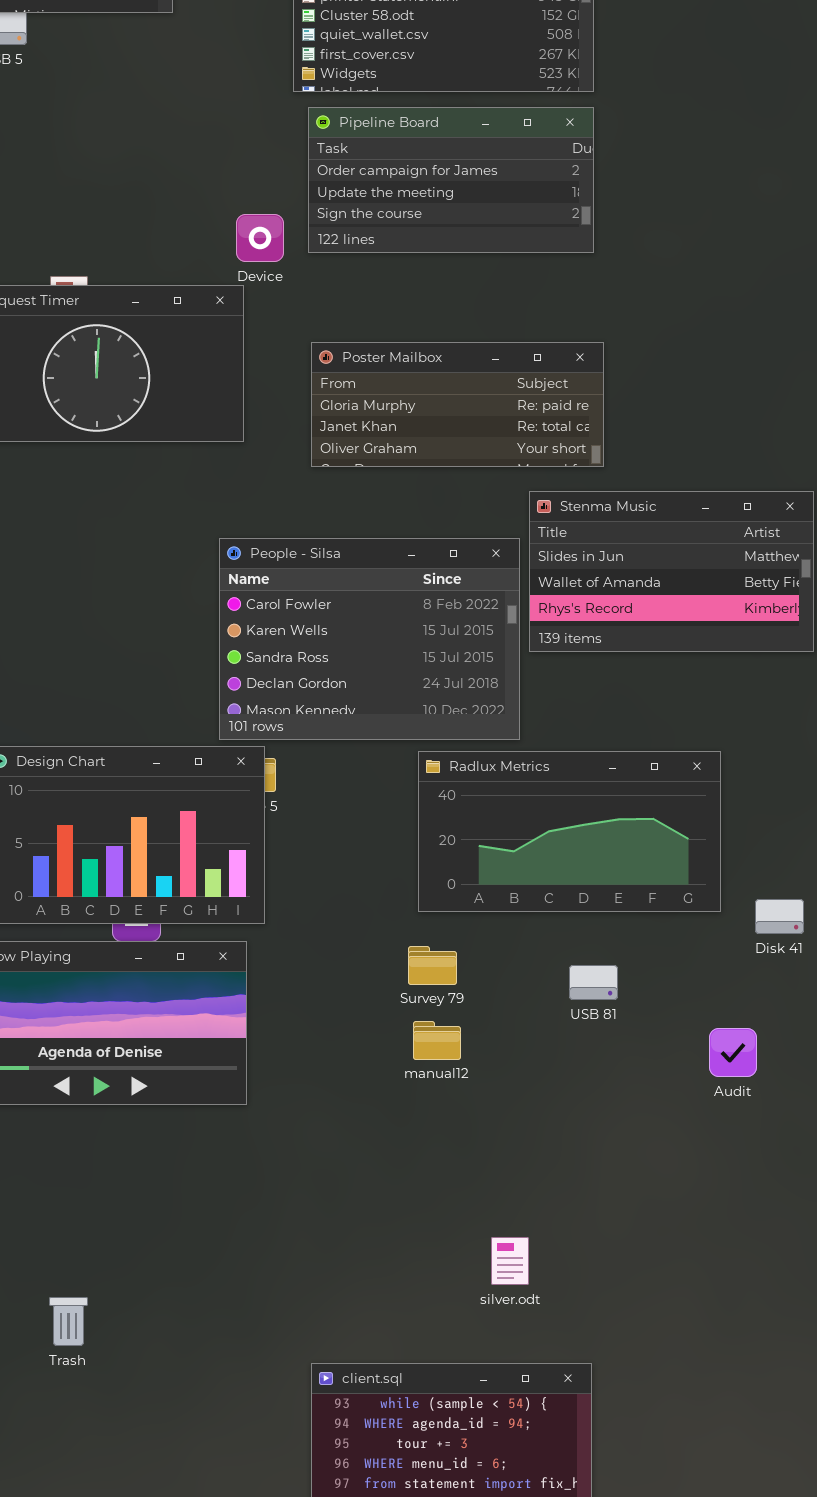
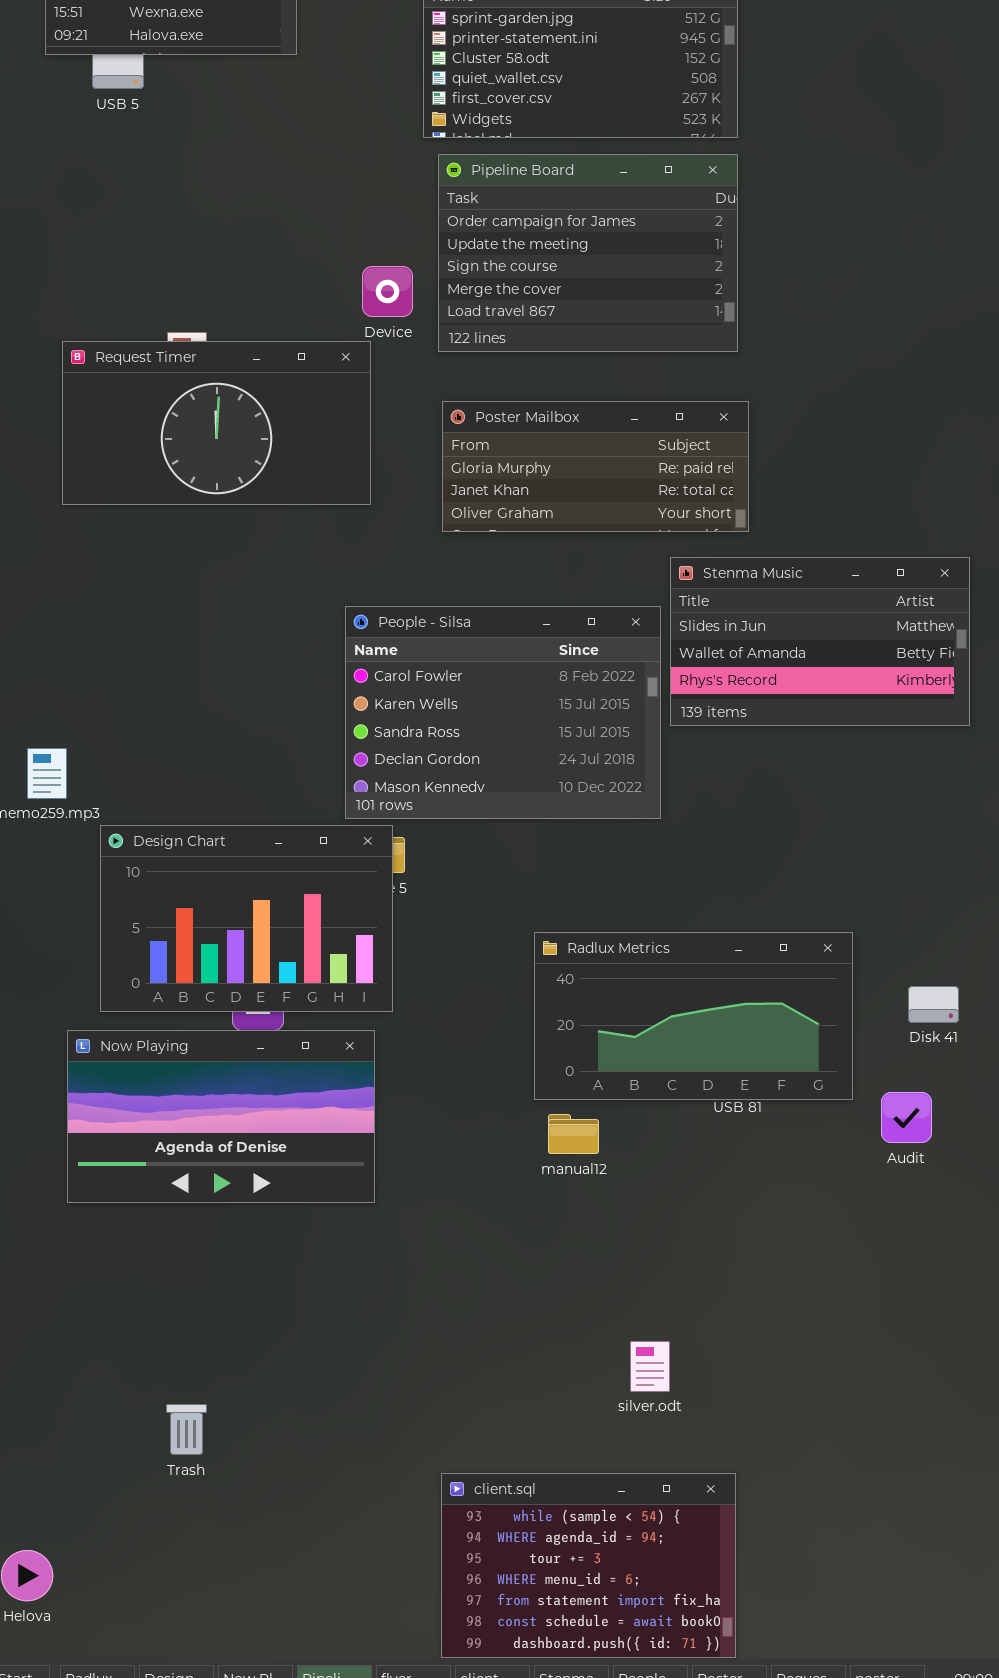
Pipeline Board: [308,107,594,253] -> [438,154,738,352], resized
Radlux Metrics: [418,751,721,912] -> [534,932,853,1100], moved
Audit: [709,1028,757,1077] -> [881,1092,932,1143], moved

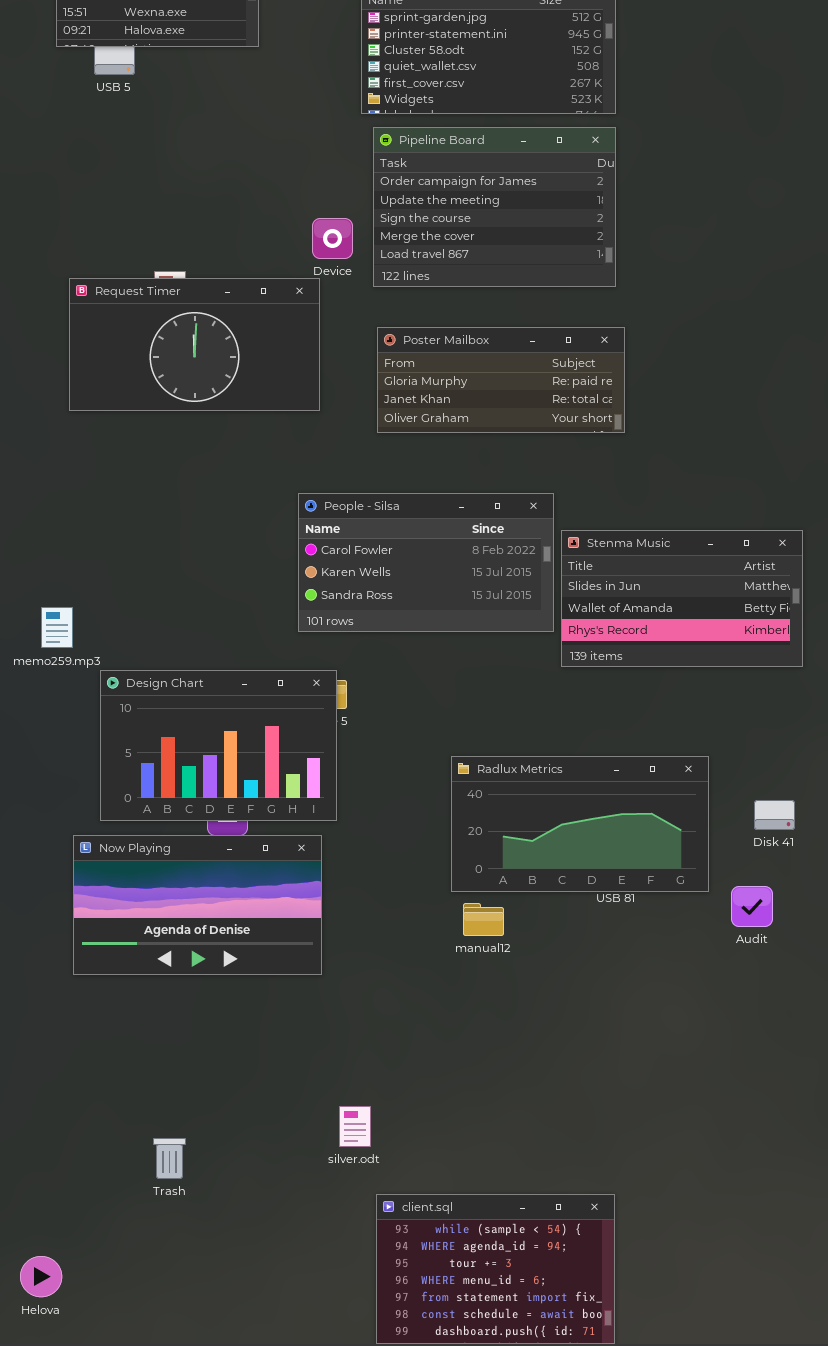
Stenma Music: [670,557,970,726] -> [561,530,803,667], moved
People - Silsa: [345,606,661,819] -> [298,493,554,632], resized
silver.odt: [630,1341,670,1392] -> [339,1106,371,1147], moved

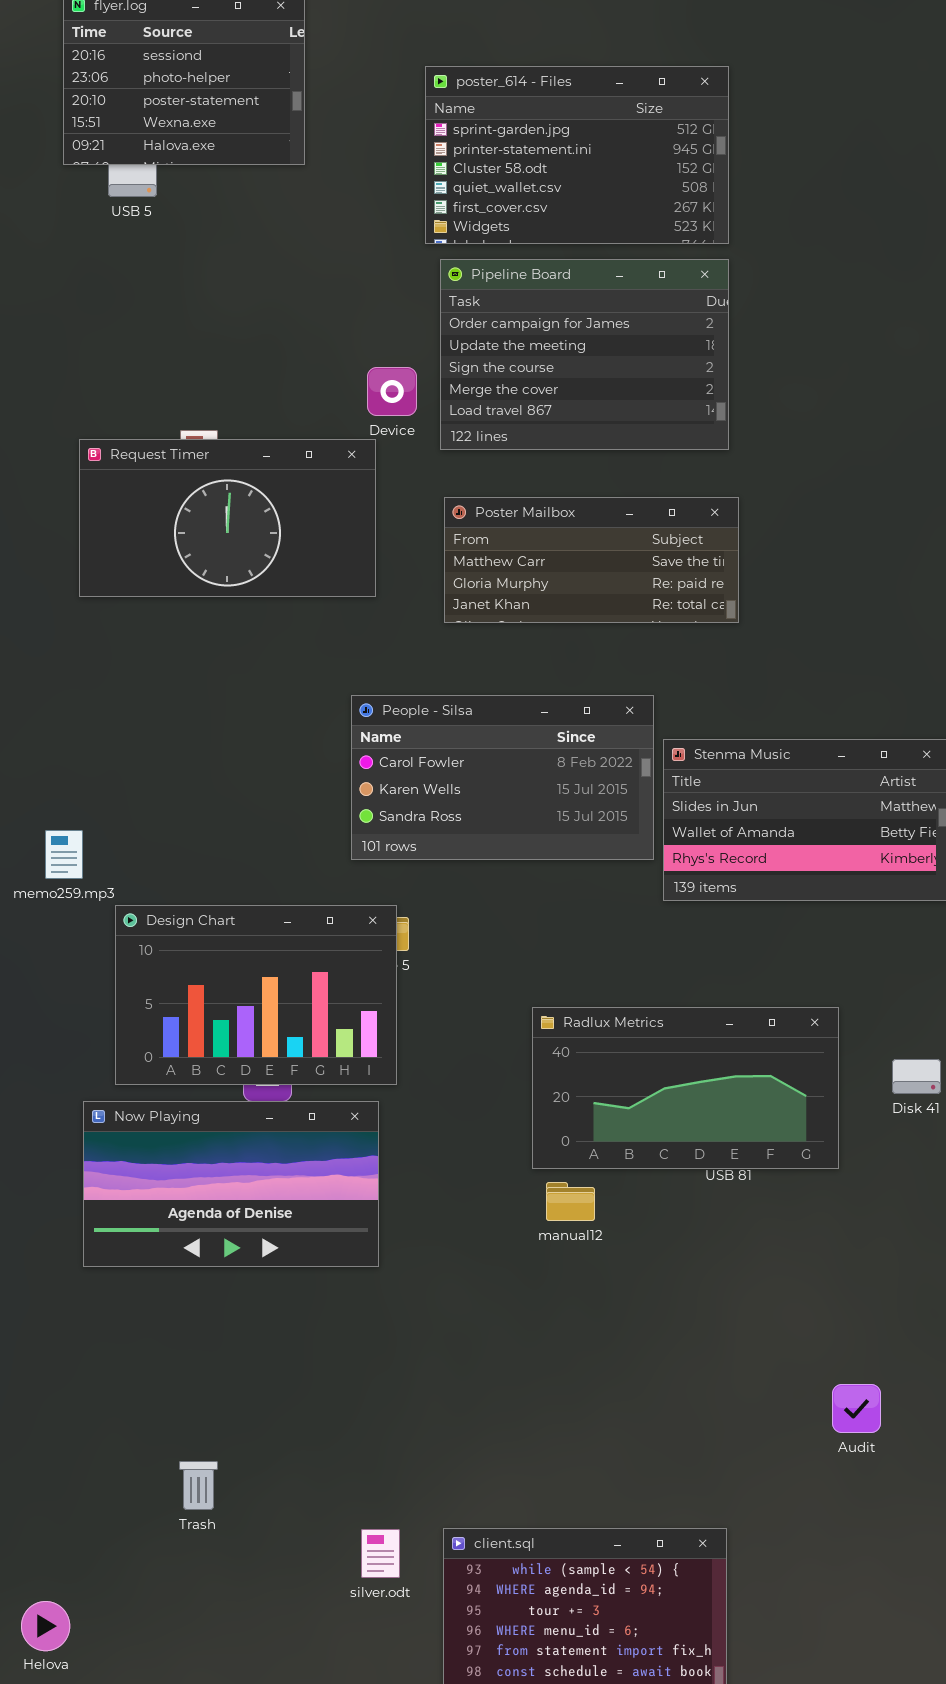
Poster Mailbox: [377,327,625,433] -> [444,497,739,623], scrolled up 1 row
Audit: [731,886,773,927] -> [832,1384,881,1433], moved
silver.odt: [339,1106,371,1147] -> [361,1529,400,1578], moved

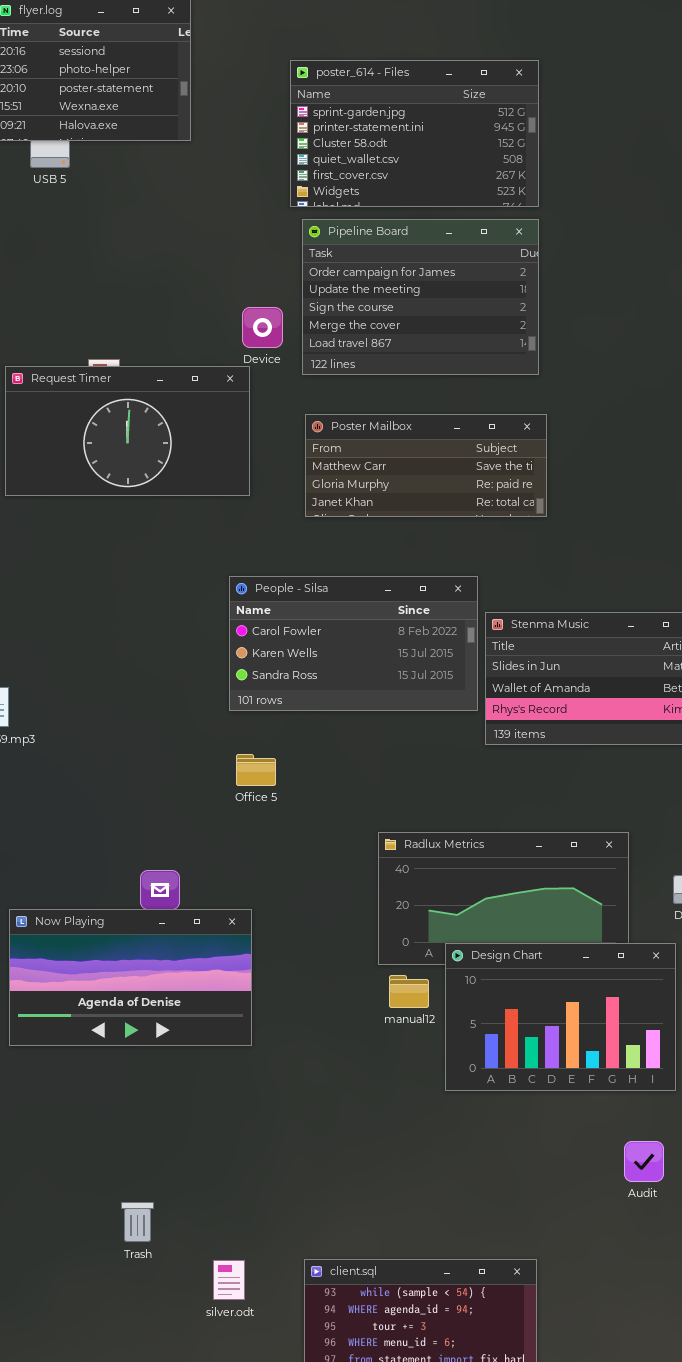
Design Chart: [115,905,397,1085] -> [445,943,676,1091], moved
Trash: [179,1461,218,1510] -> [121,1202,154,1242], moved
silver.odt: [361,1529,400,1578] -> [213,1260,245,1300], moved

